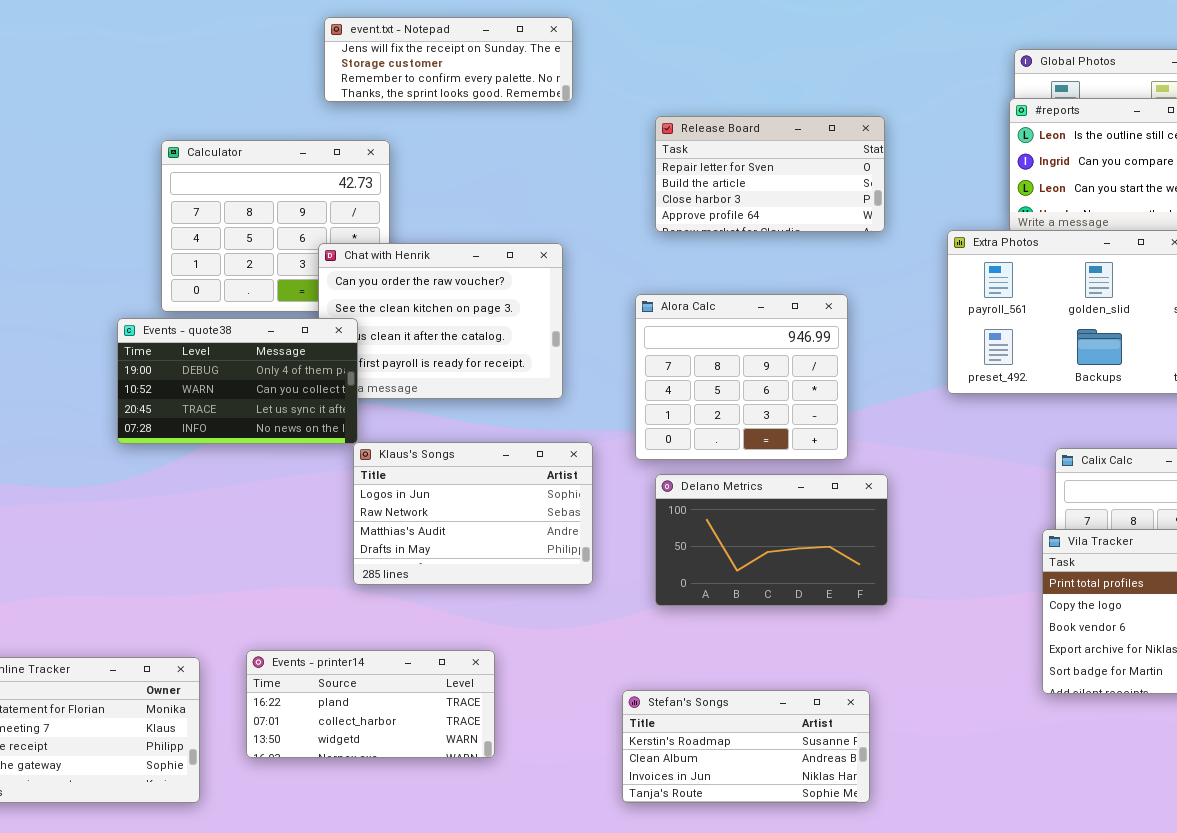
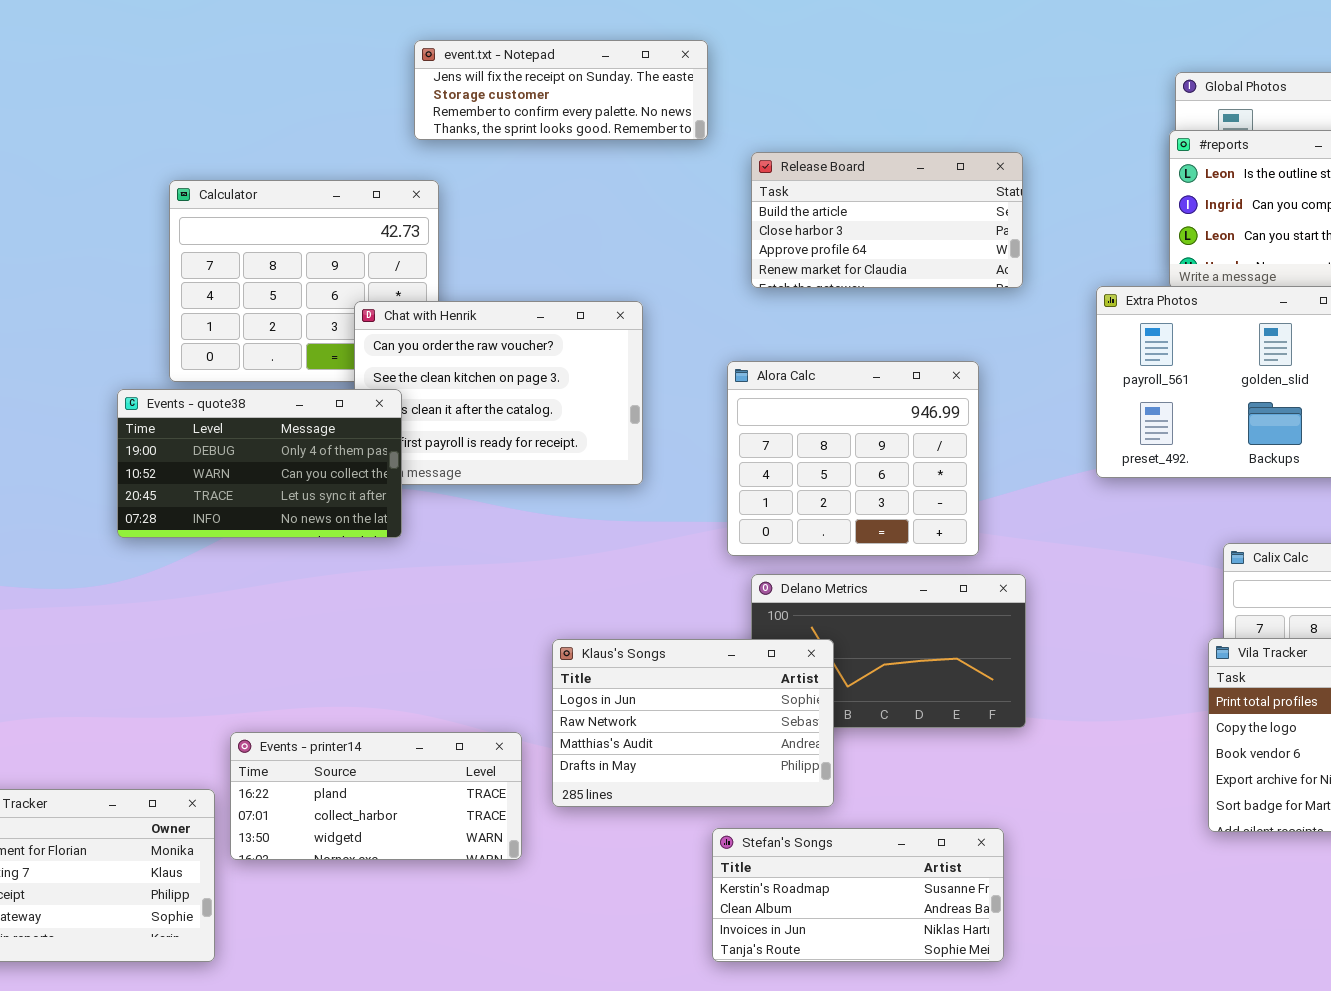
event.txt - Notepad: [324,17,573,102] -> [414,40,708,140], moved
Release Board: [655,116,885,232] -> [751,152,1023,288], scrolled down 1 row
Klaus's Songs: [353,442,593,585] -> [552,639,834,807], moved
Events - printer14: [246,650,495,758] -> [230,732,522,860], moved

